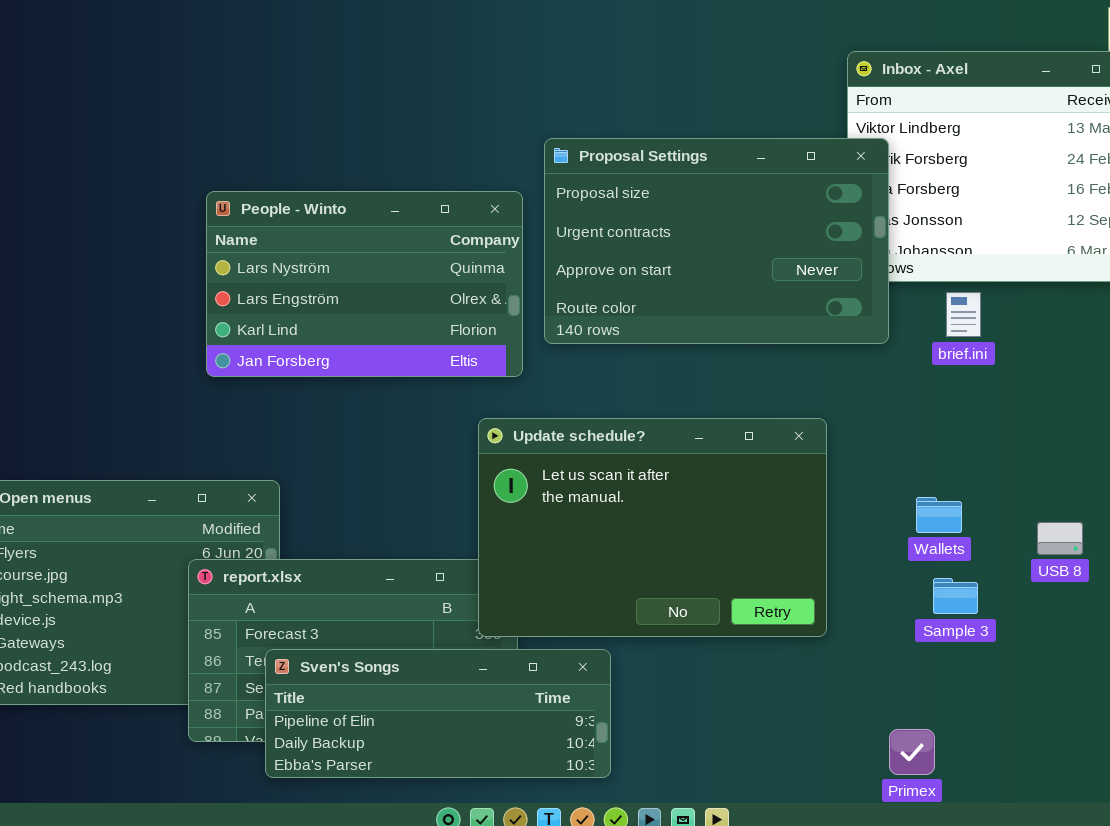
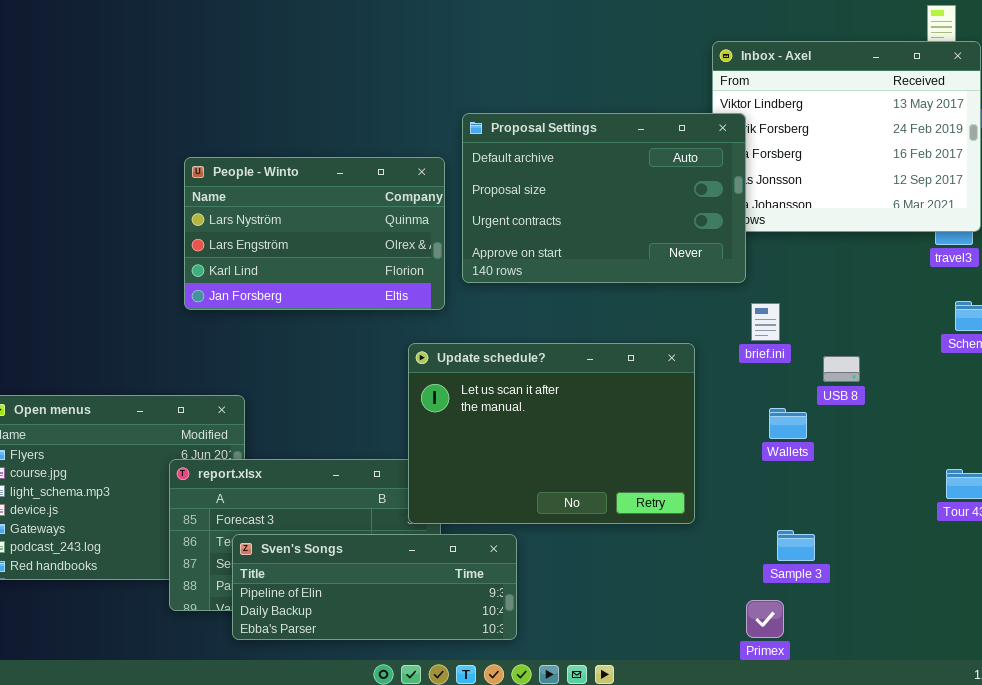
Proposal Settings: [544,138,889,344] -> [462,113,746,283], scrolled up 1 row
brief.ini: [946,292,981,337] -> [751,303,780,341], moved
USB 8: [1037,522,1083,555] -> [823,356,860,382], moved
Sample 3: [933,578,978,614] -> [777,530,815,561], moved

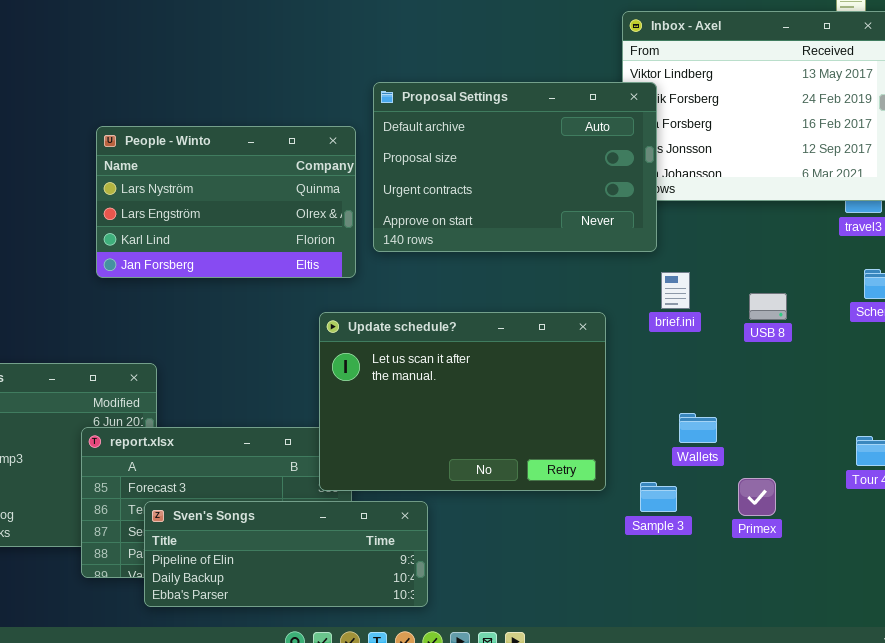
USB 8: [823,356,860,382] -> [749,293,787,320], moved
Wallets: [769,408,807,439] -> [679,413,717,443], moved
Sample 3: [777,530,815,561] -> [640,482,677,512], moved
Primex: [746,600,784,638] -> [738,478,776,516], moved

